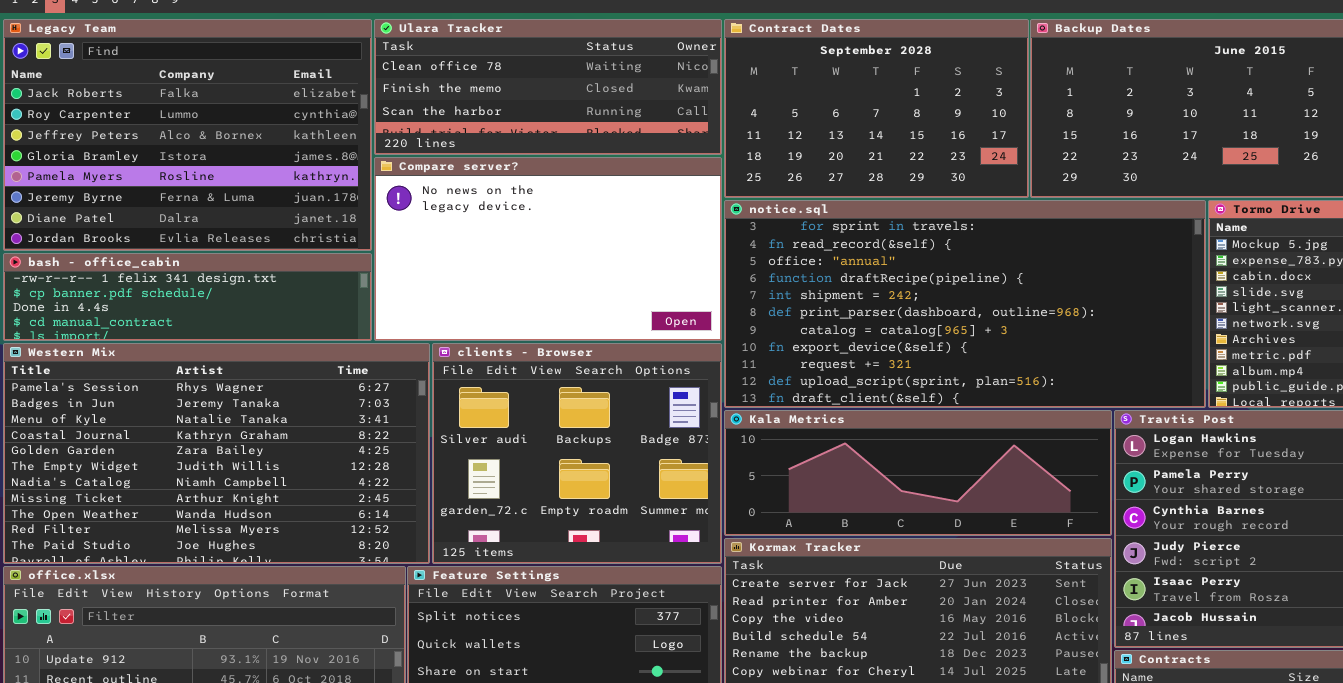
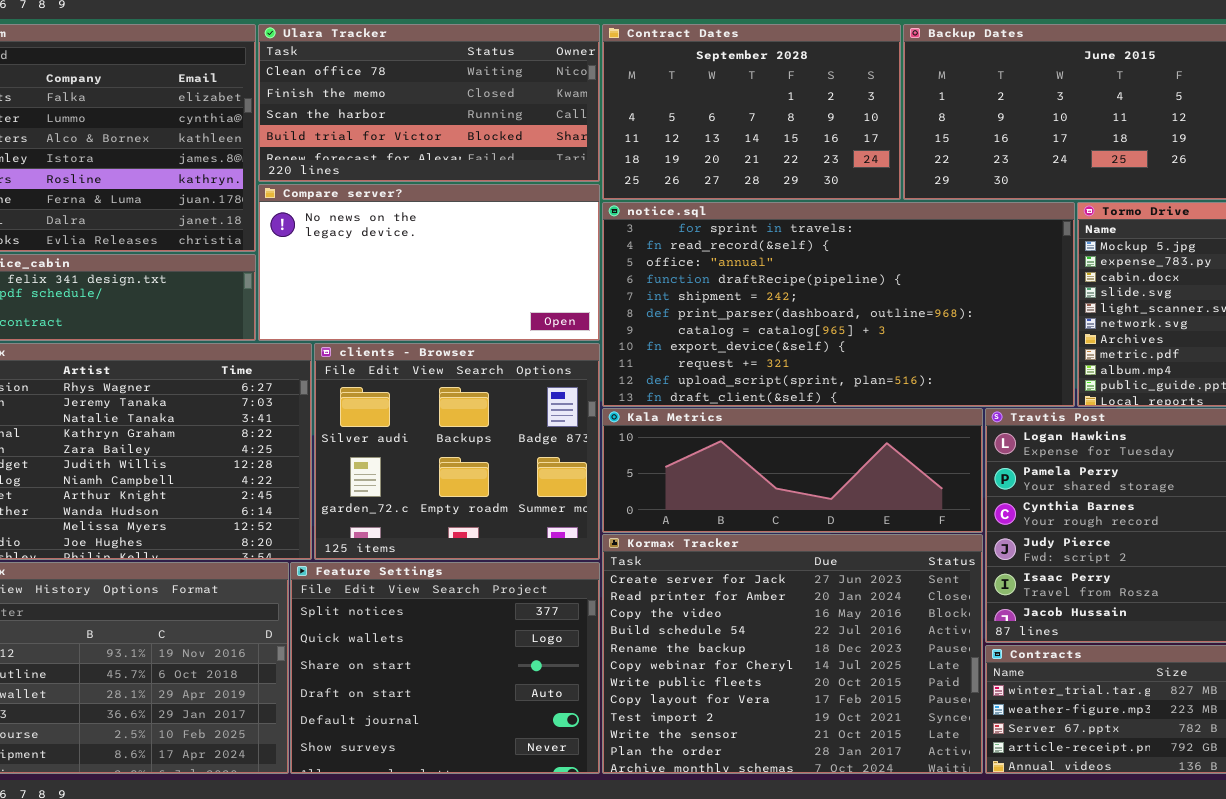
Ulara Tracker: [374,19,722,155] -> [258,24,600,182], resized
Compare server?: [374,157,722,341] -> [258,184,600,341], resized

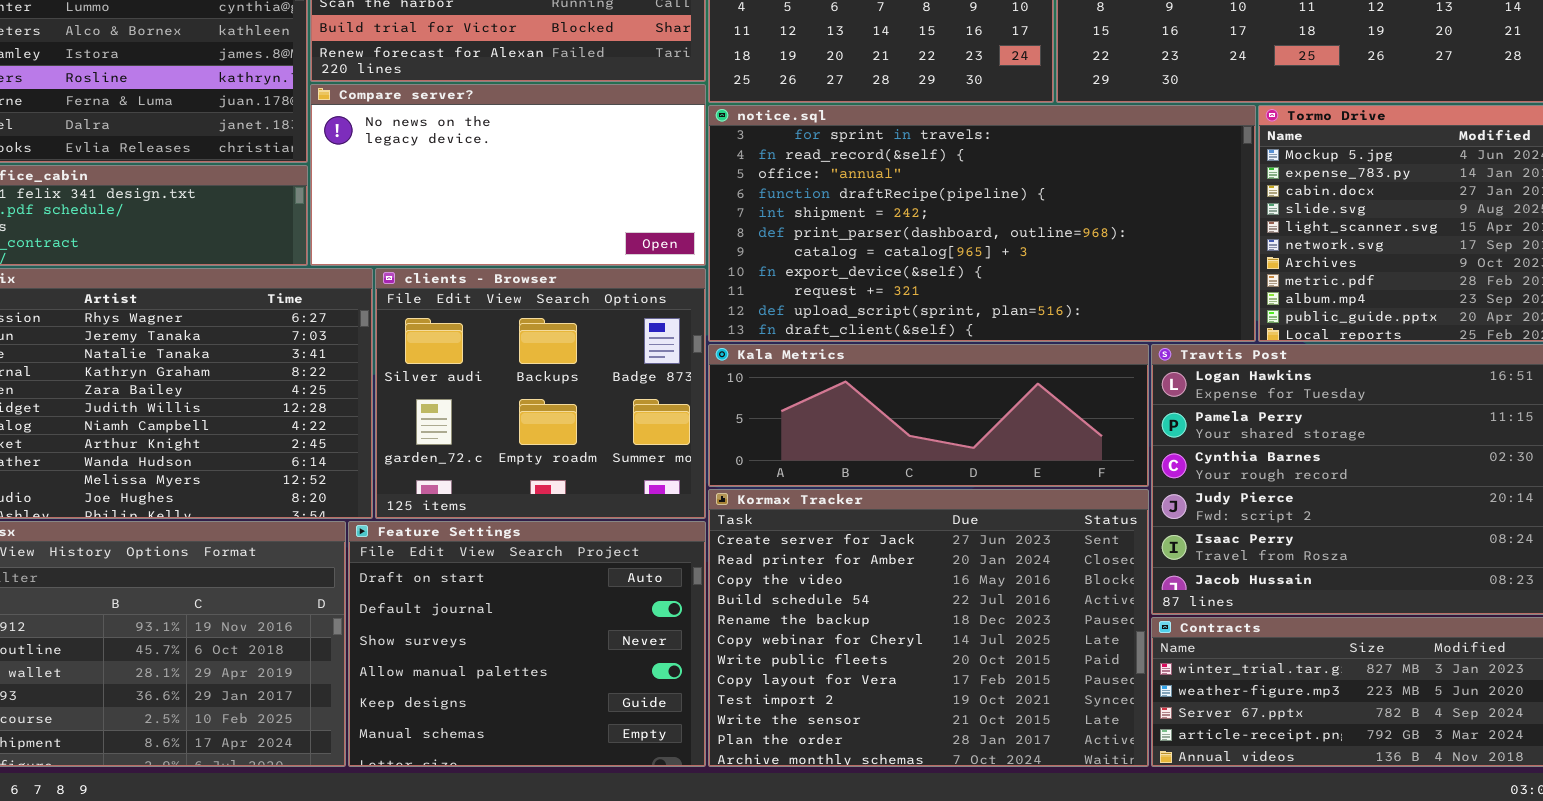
Feature Settings: [290,562,600,774] -> [348,521,706,767], scrolled down 3 rows

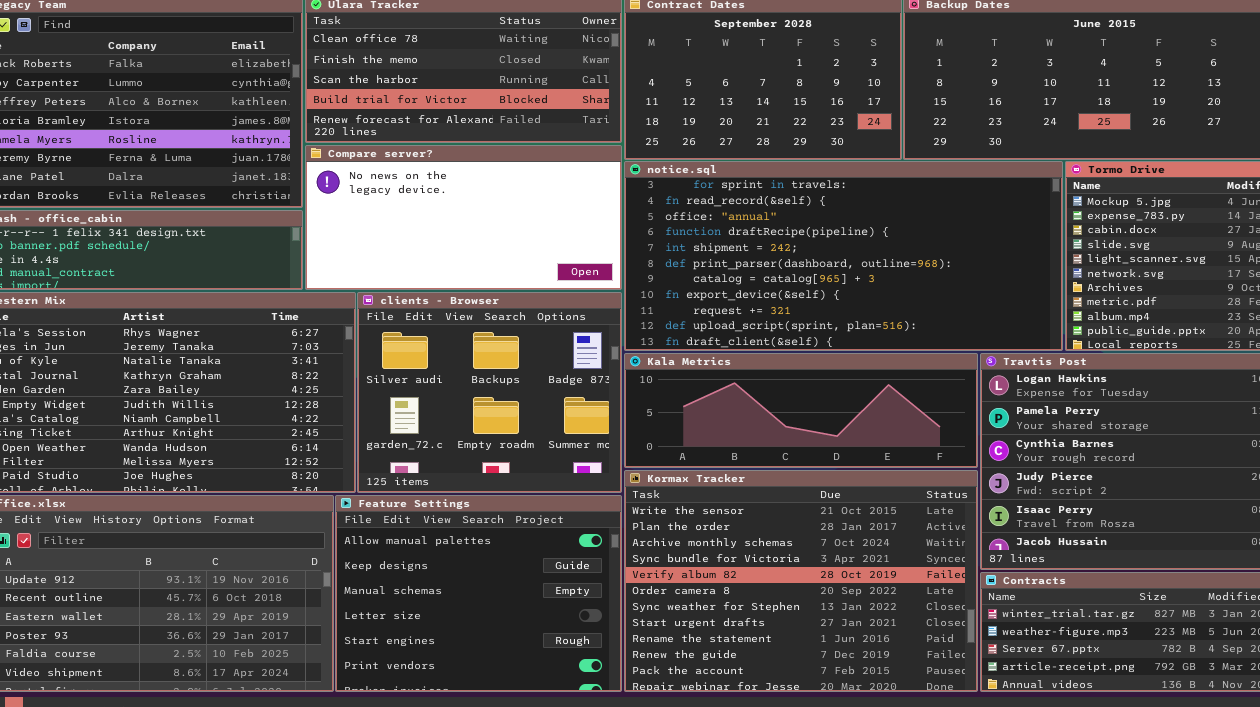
Kormax Tracker: [708,489,1149,767] -> [624,470,978,692], scrolled down 9 rows
Feature Settings: [348,521,706,767] -> [335,495,622,692], scrolled down 3 rows

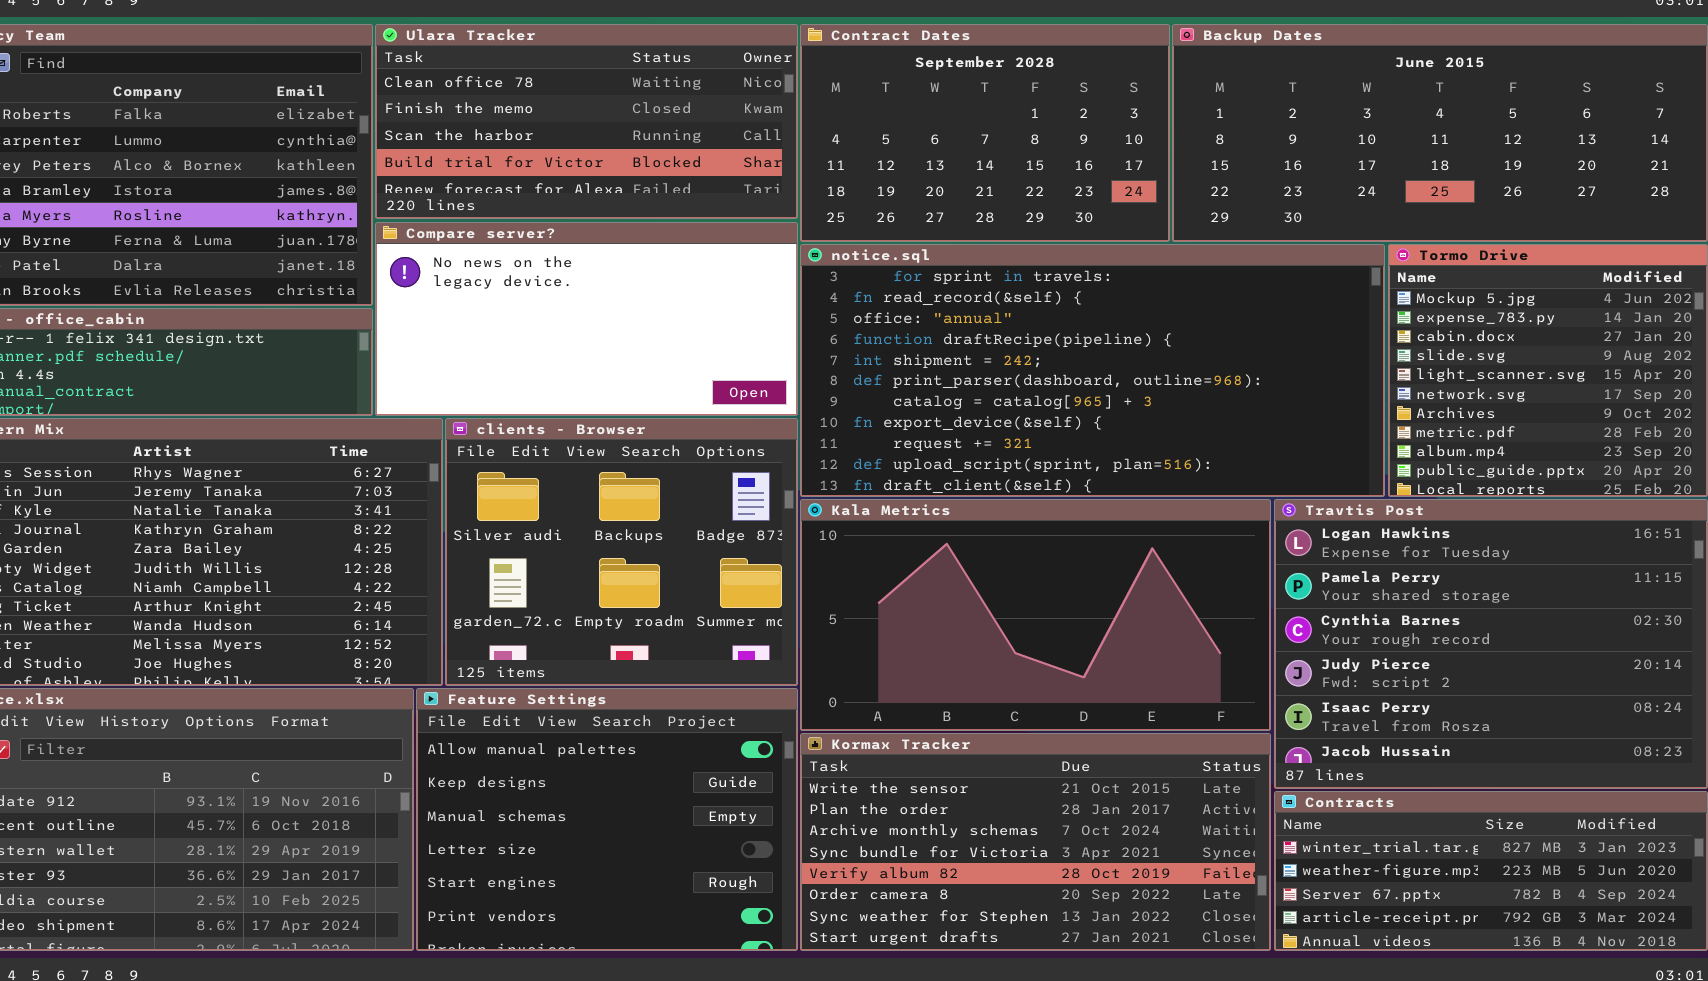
Kala Metrics: [624,353,978,468] -> [800,499,1271,731], resized
Kormax Tracker: [624,470,978,692] -> [800,733,1271,951], resized

